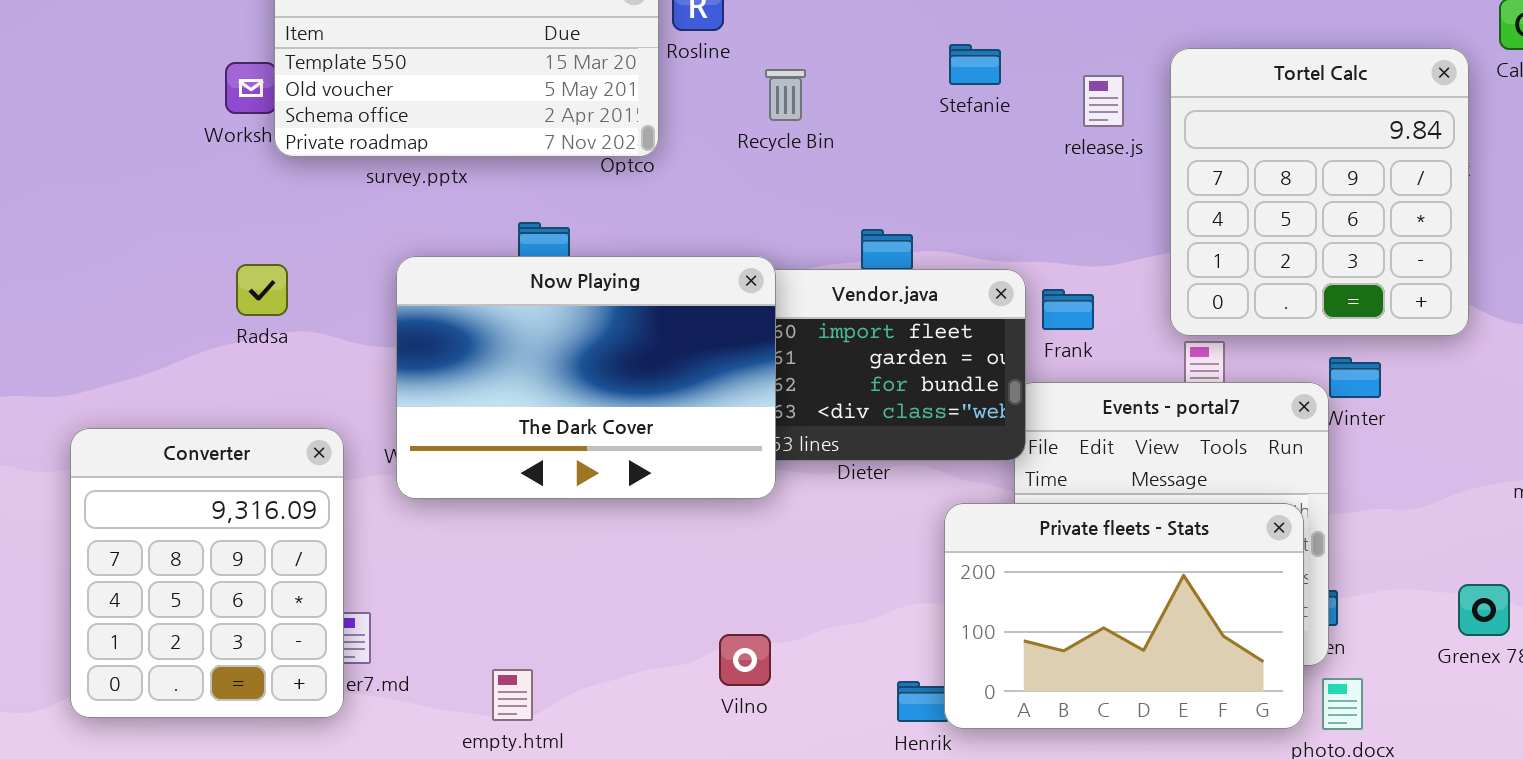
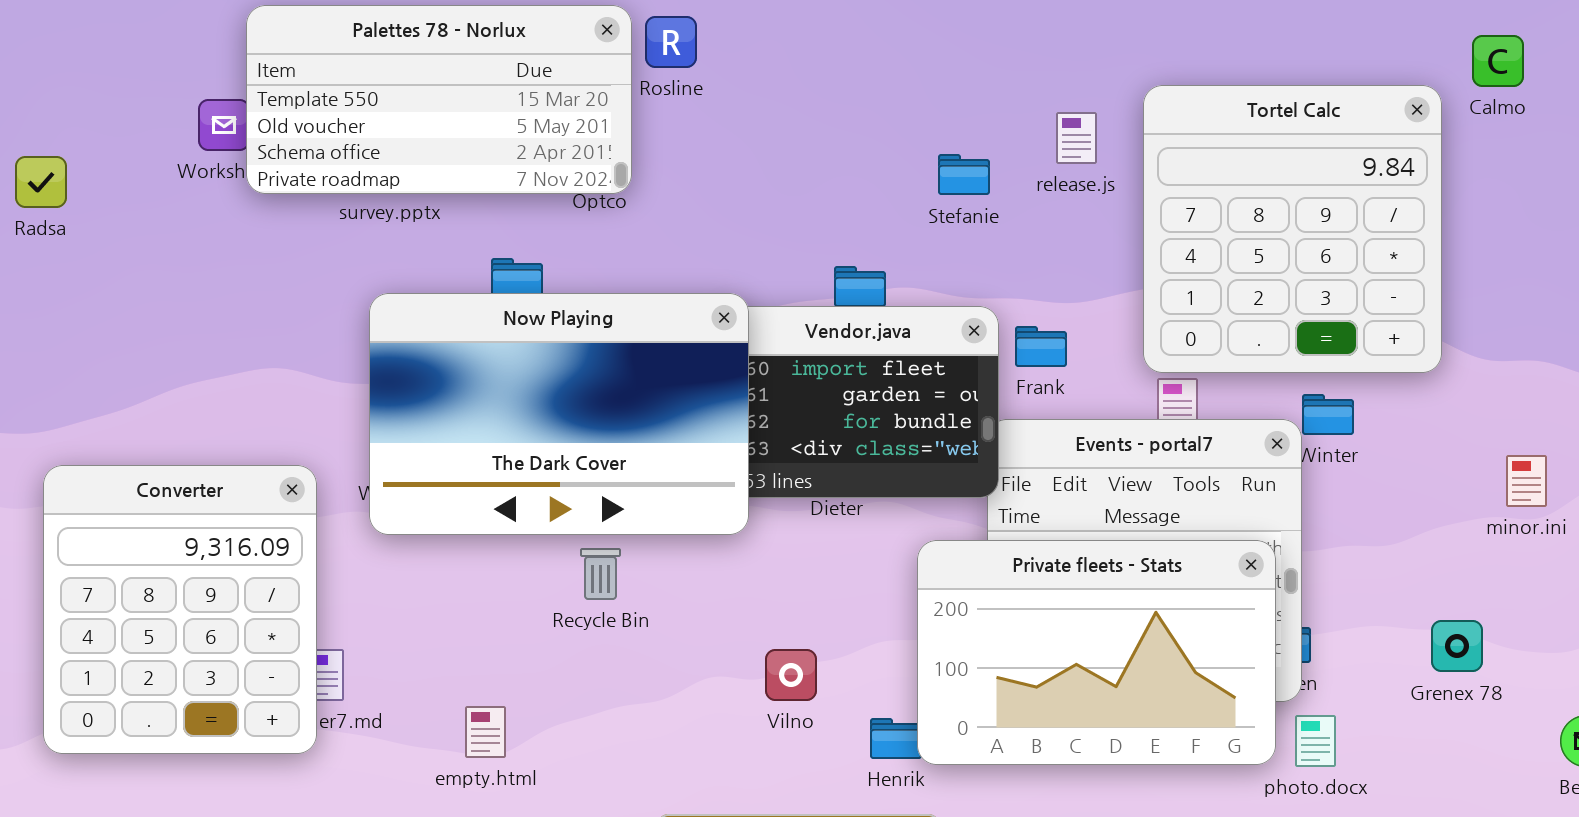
Stefanie: [949,44,1001,85] -> [938,154,990,195], moved
Recycle Bin: [765,69,806,121] -> [580,548,621,600], moved
Radsa: [236,264,288,316] -> [15,156,67,208], moved
Vilno: [719,634,771,686] -> [765,649,817,701], moved

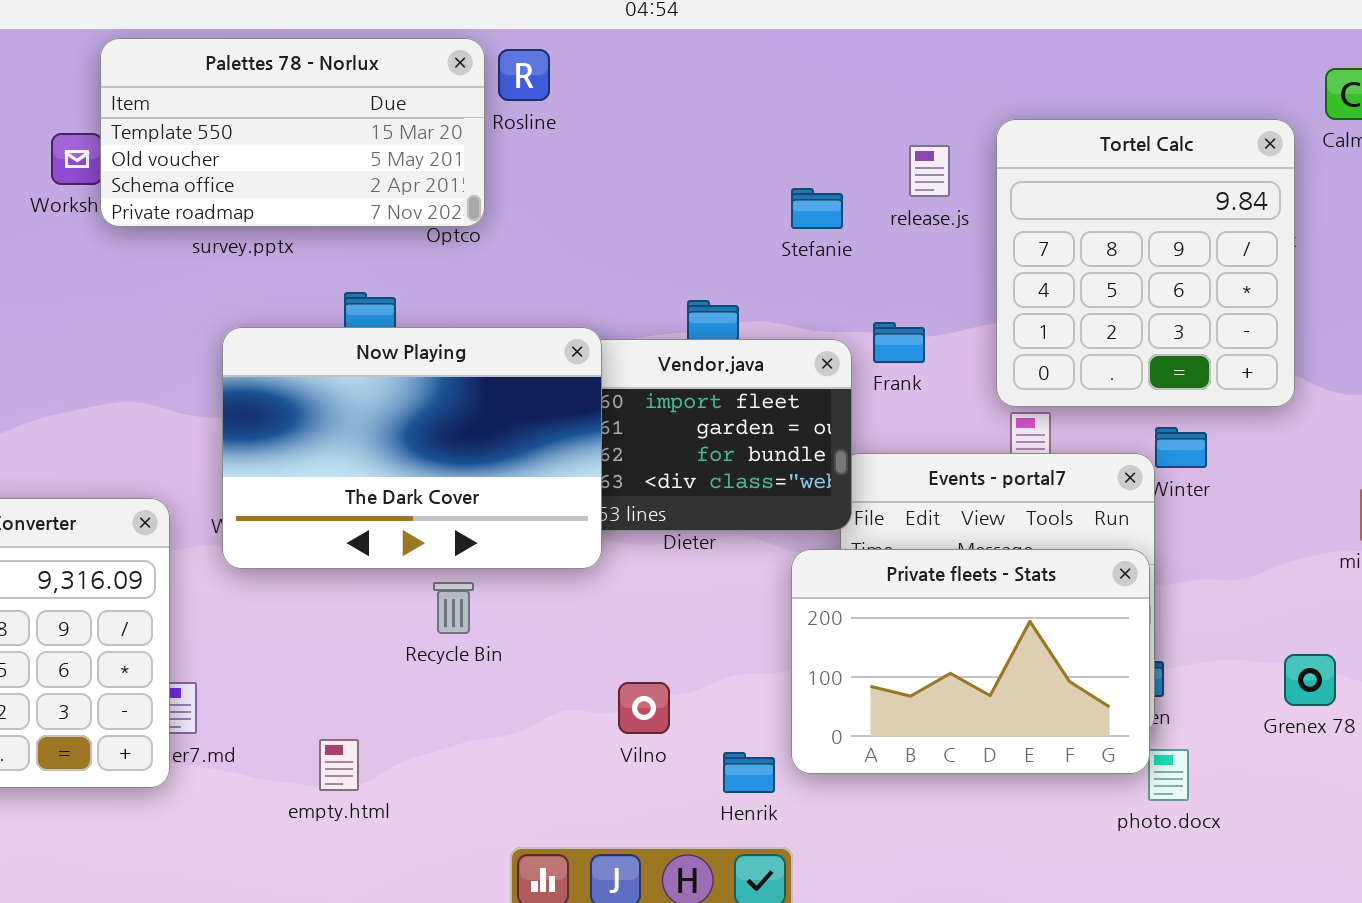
Frank: [1015,326,1067,367] -> [873,322,925,363], moved
Private fleets - Stats: [917,540,1276,765] -> [791,549,1150,774], moved

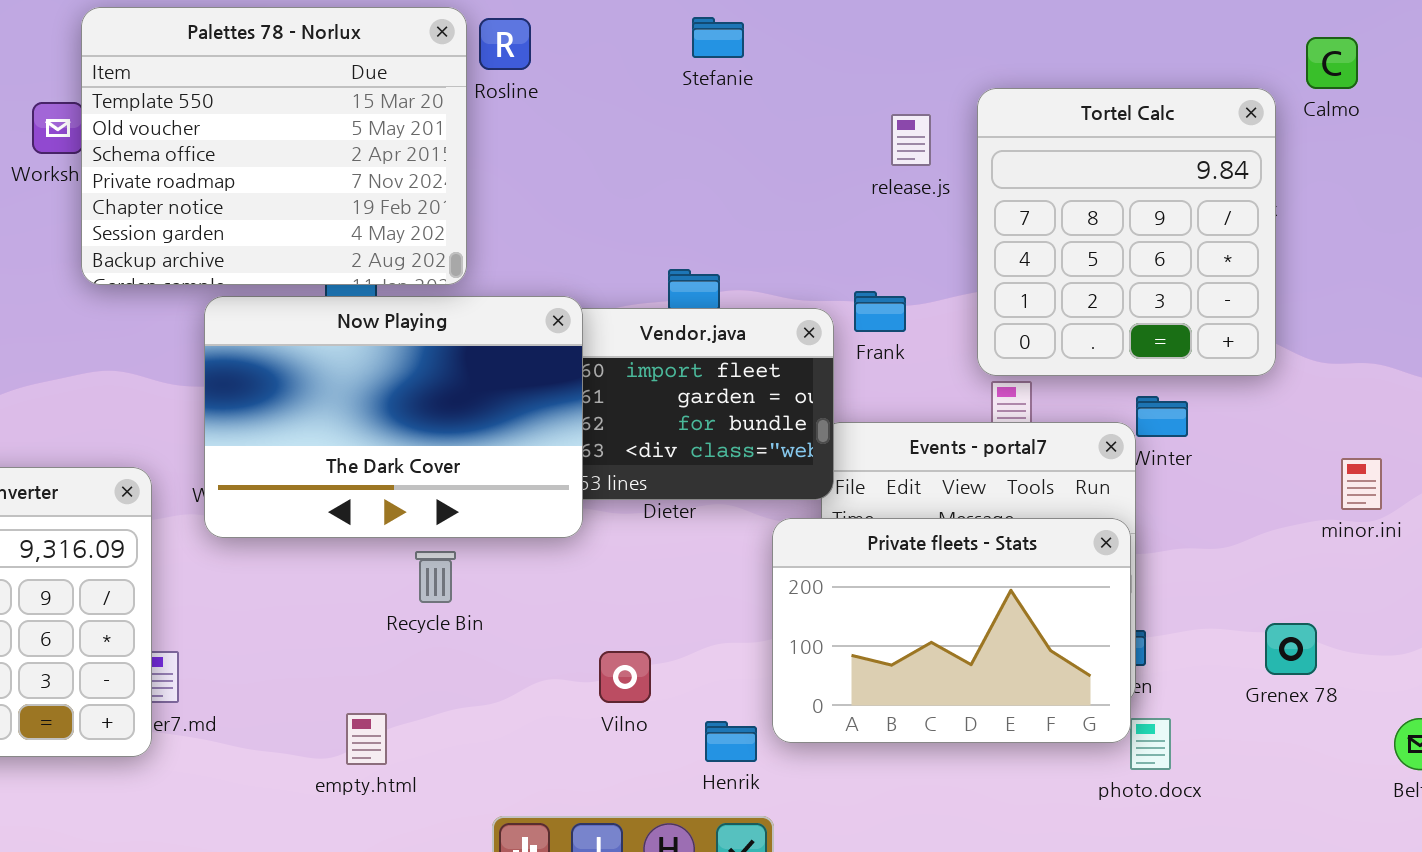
Palettes 78 - Norlux: [100,38,485,227] -> [81,7,467,285], resized
Stefanie: [791,188,843,229] -> [692,17,744,58], moved
empty.html: [319,739,359,791] -> [346,713,387,765], moved

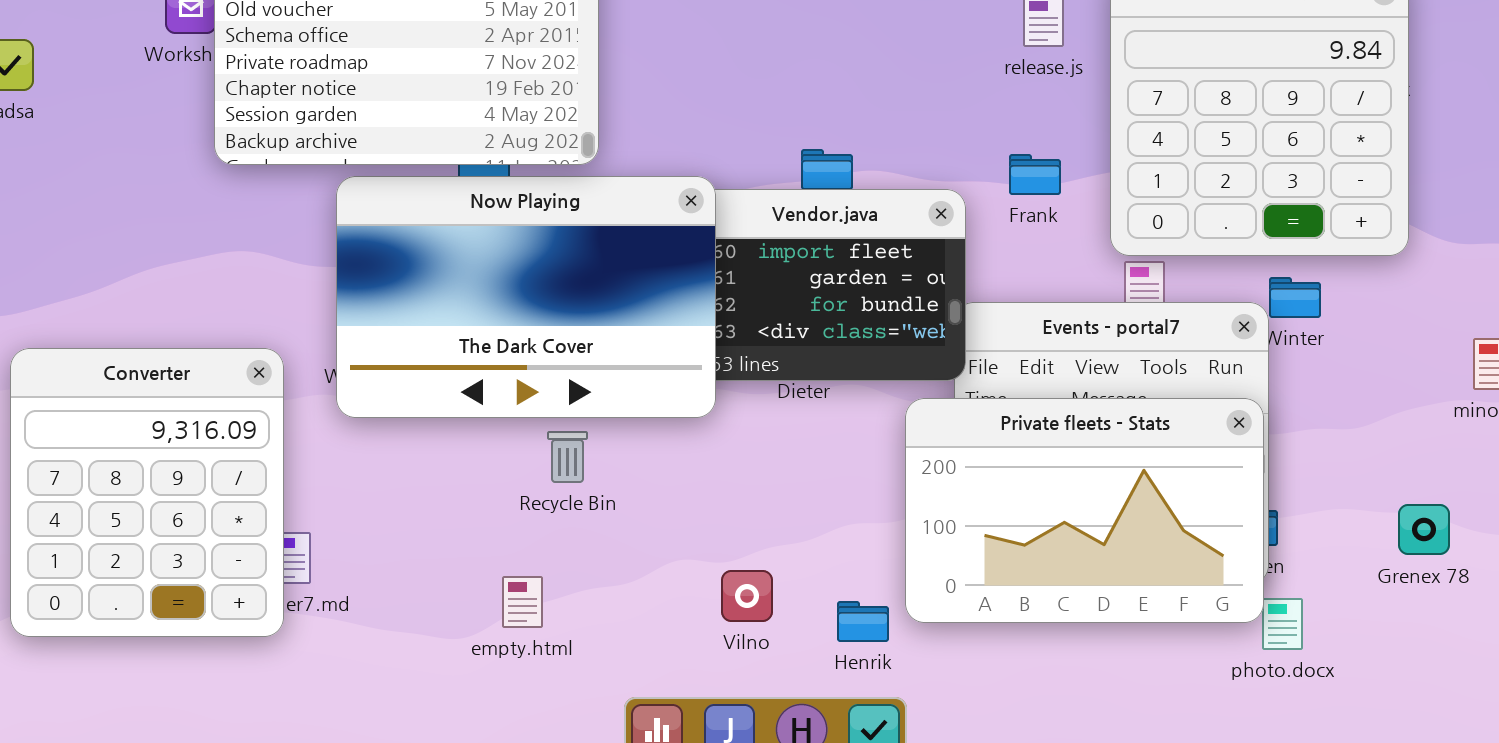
Frank: [854,291,906,332] -> [1009,154,1061,195], moved
Vilno: [599,651,651,703] -> [721,570,773,622], moved
empty.html: [346,713,387,765] -> [502,576,543,628], moved

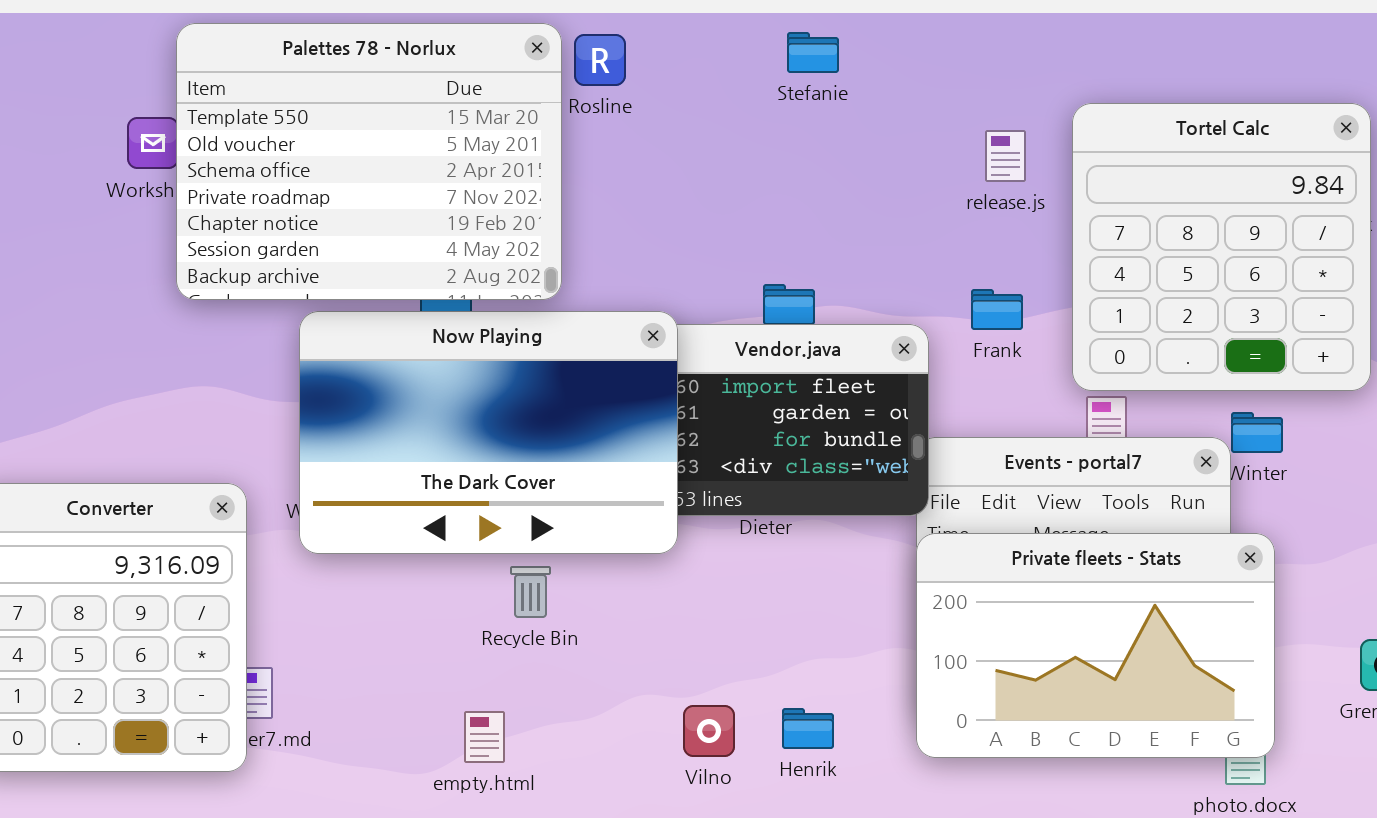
Private fleets - Stats: [905,398,1264,623] -> [916,533,1275,758], moved
Henrik: [837,601,889,642] -> [782,708,834,749], moved

